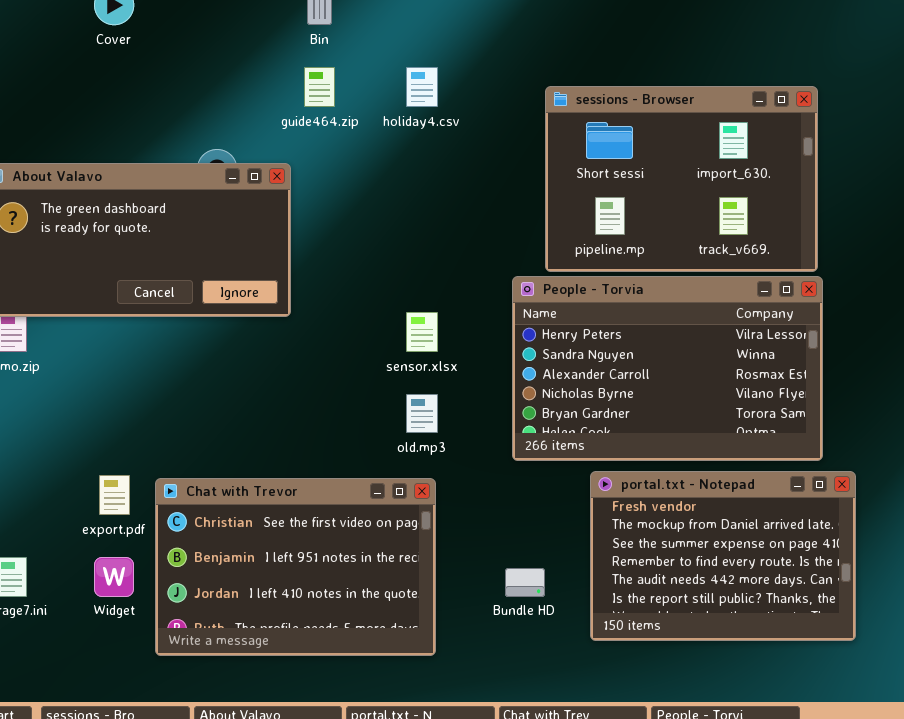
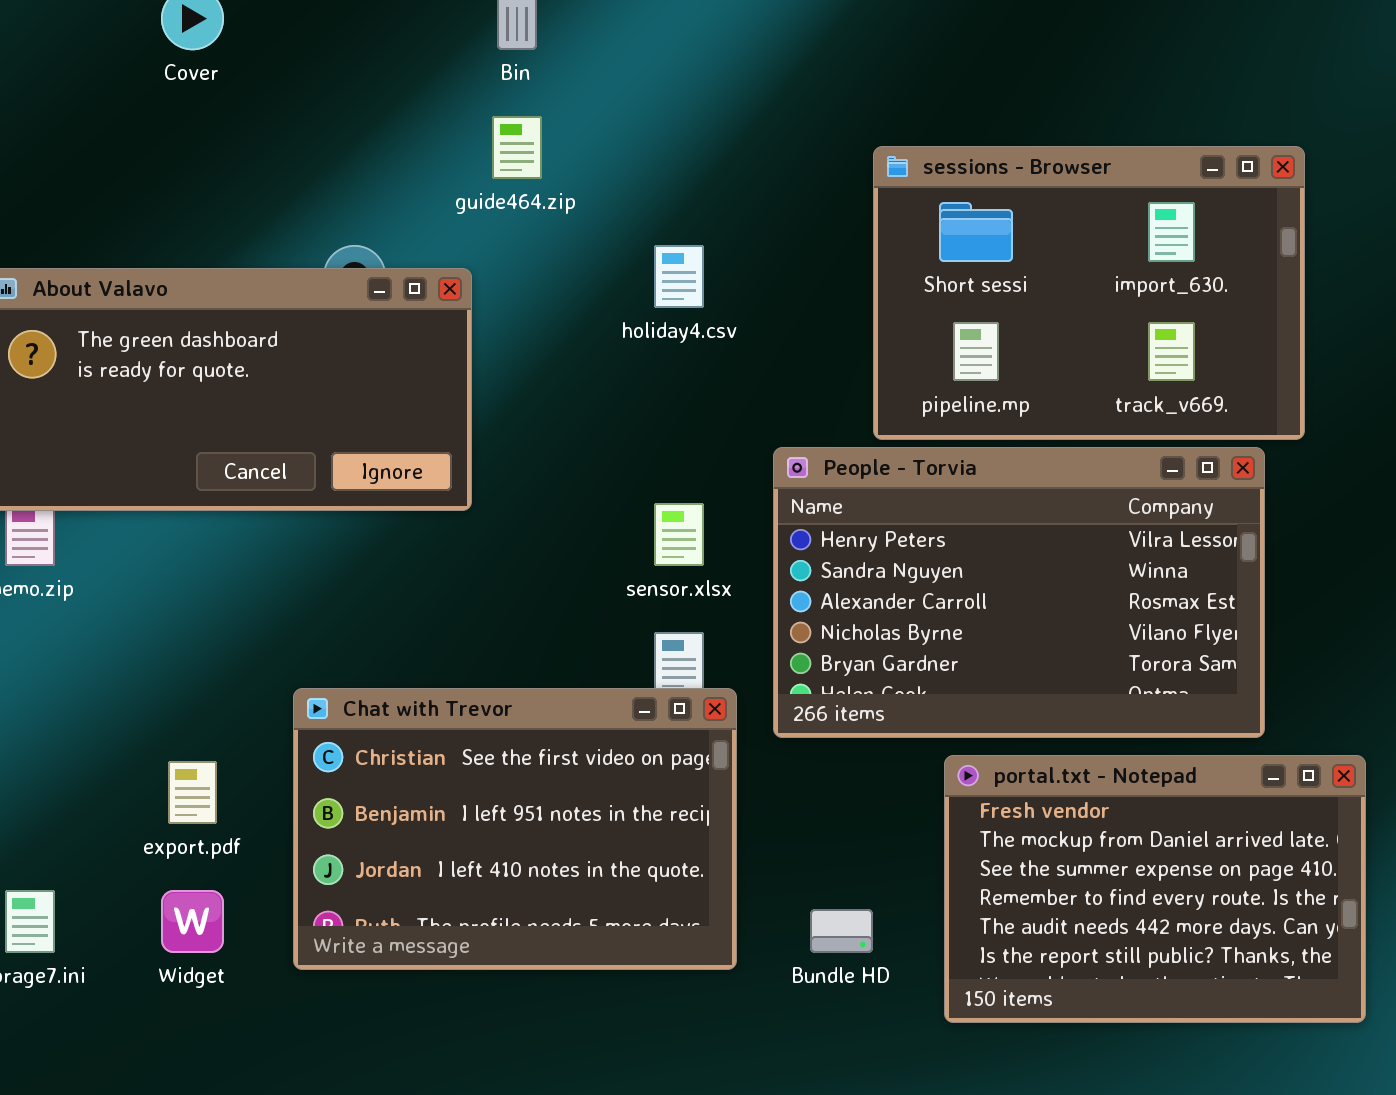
holiday4.csv: [406,67,438,107] -> [654,245,704,308], moved
People - Torvia: [512,276,823,461] -> [773,447,1265,738], moved
Chat with Trevor: [155,478,436,656] -> [293,688,737,970], moved

